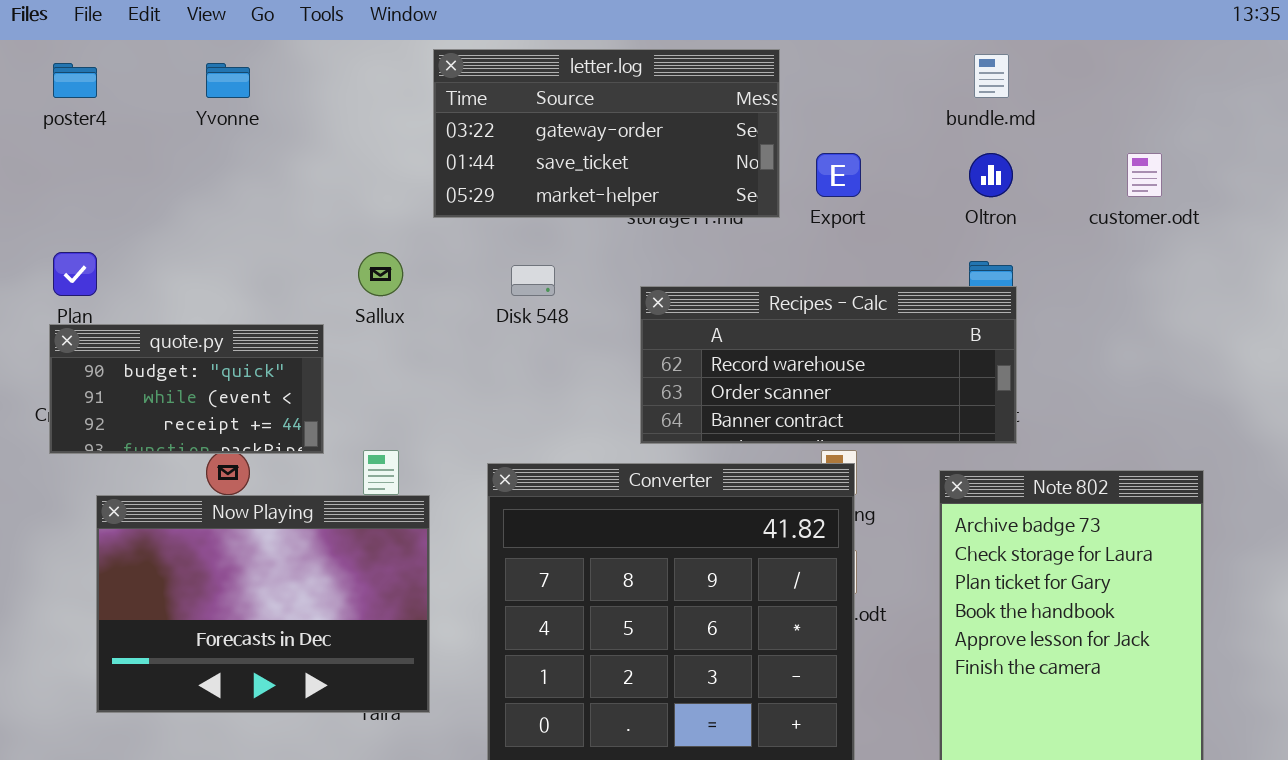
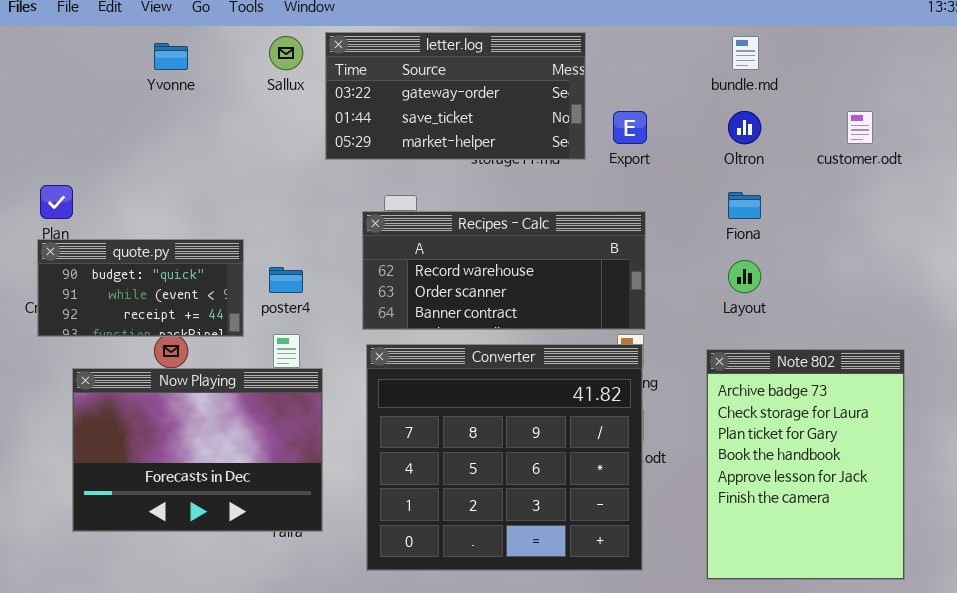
poster4: [53,63,97,98] -> [269,267,303,293], moved
Sallux: [358,252,403,296] -> [269,36,303,70], moved
Recipes - Calc: [640,286,1017,444] -> [362,211,646,330], moved

